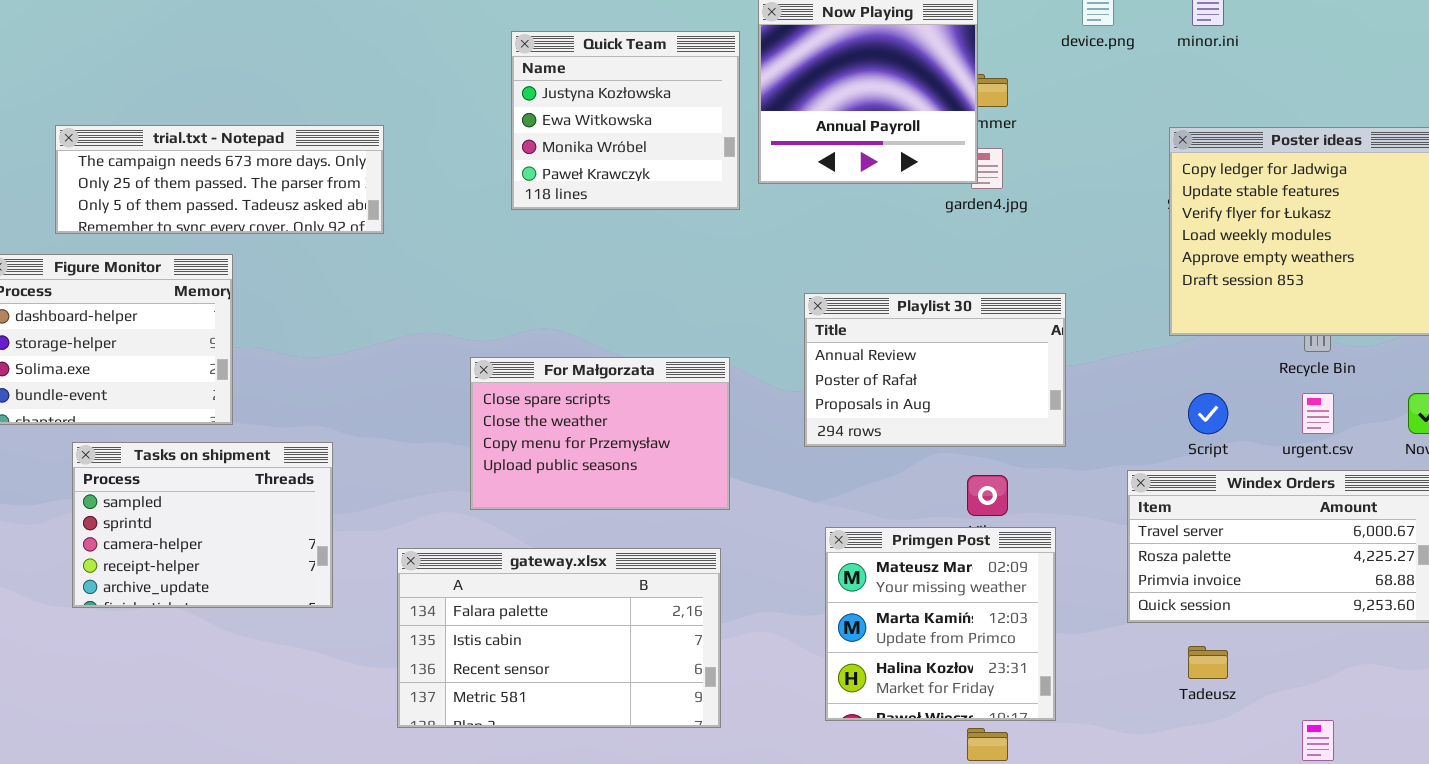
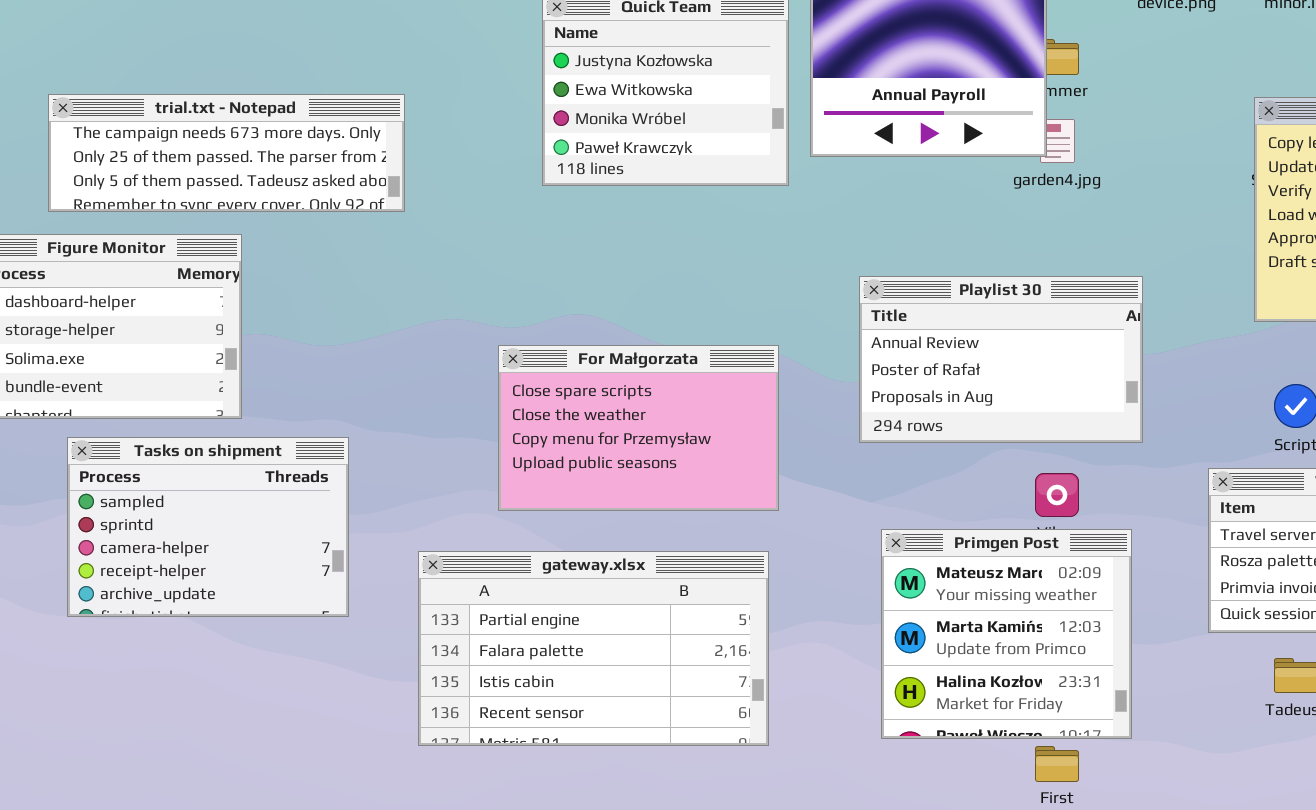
gateway.xlsx: [397,548,721,728] -> [418,551,769,746], scrolled up 1 row

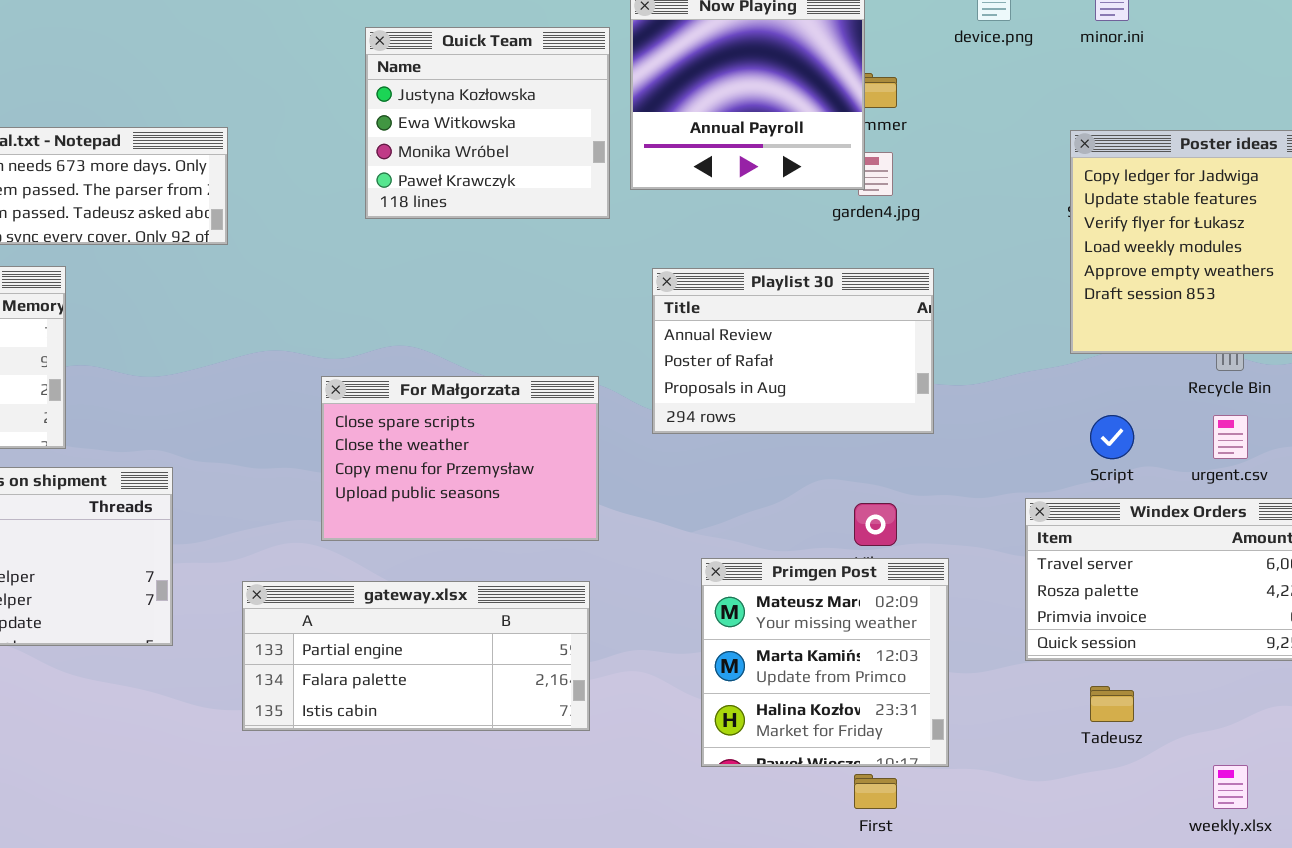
Playlist 30: [859,276,1143,443] -> [652,268,934,434], moved
gateway.xlsx: [418,551,769,746] -> [242,581,590,731], resized

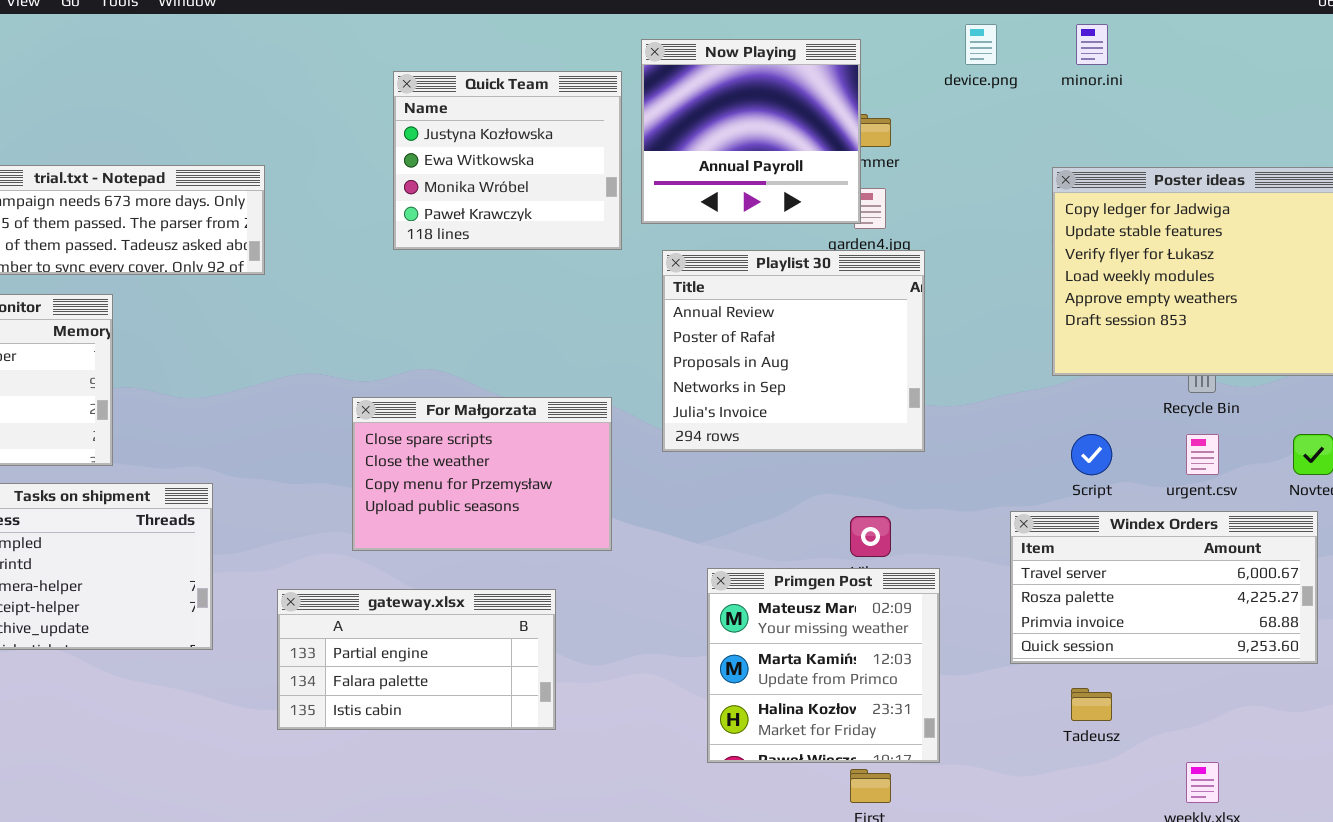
Playlist 30: [652,268,934,434] -> [662,250,925,452], resized
gateway.xlsx: [242,581,590,731] -> [277,589,556,730], resized

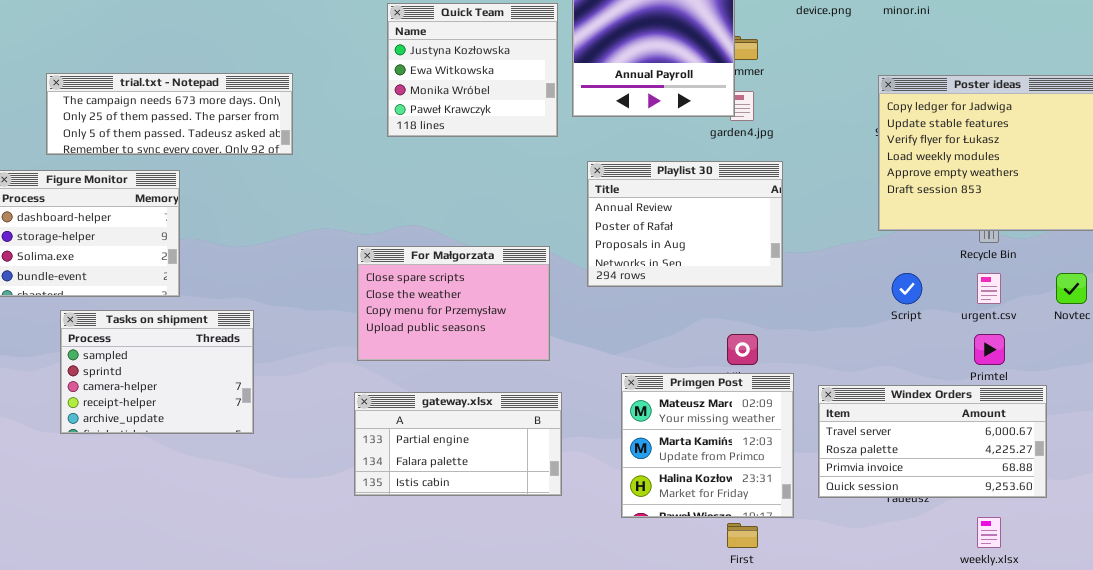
Playlist 30: [662,250,925,452] -> [587,161,783,287], resized
Windex Orders: [1010,511,1318,664] -> [818,385,1047,498], moved
gateway.xlsx: [277,589,556,730] -> [354,392,562,496], moved

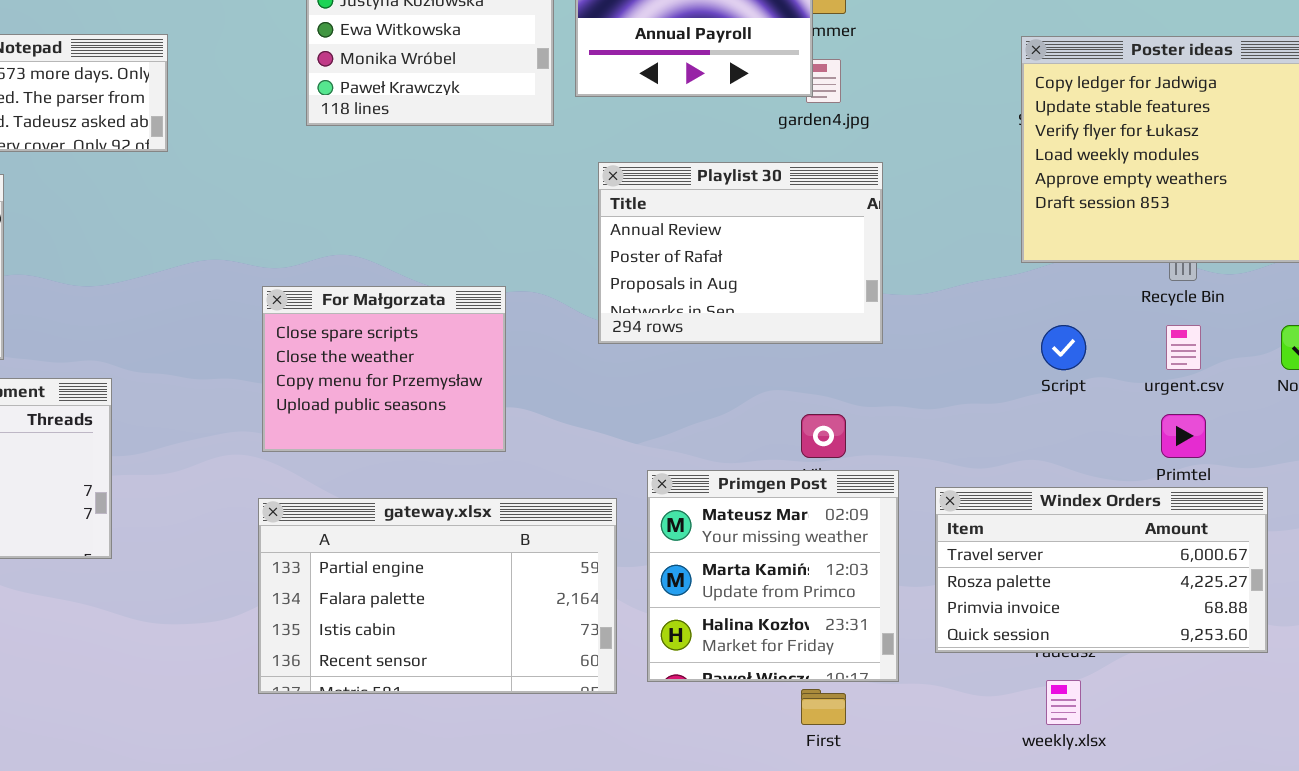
For Małgorzata: [357,246,550,361] -> [262,286,506,452], resized
gateway.xlsx: [354,392,562,496] -> [258,498,617,694], resized
weekly.xlsx: [977,517,1001,548] -> [1046,680,1081,725], moved

